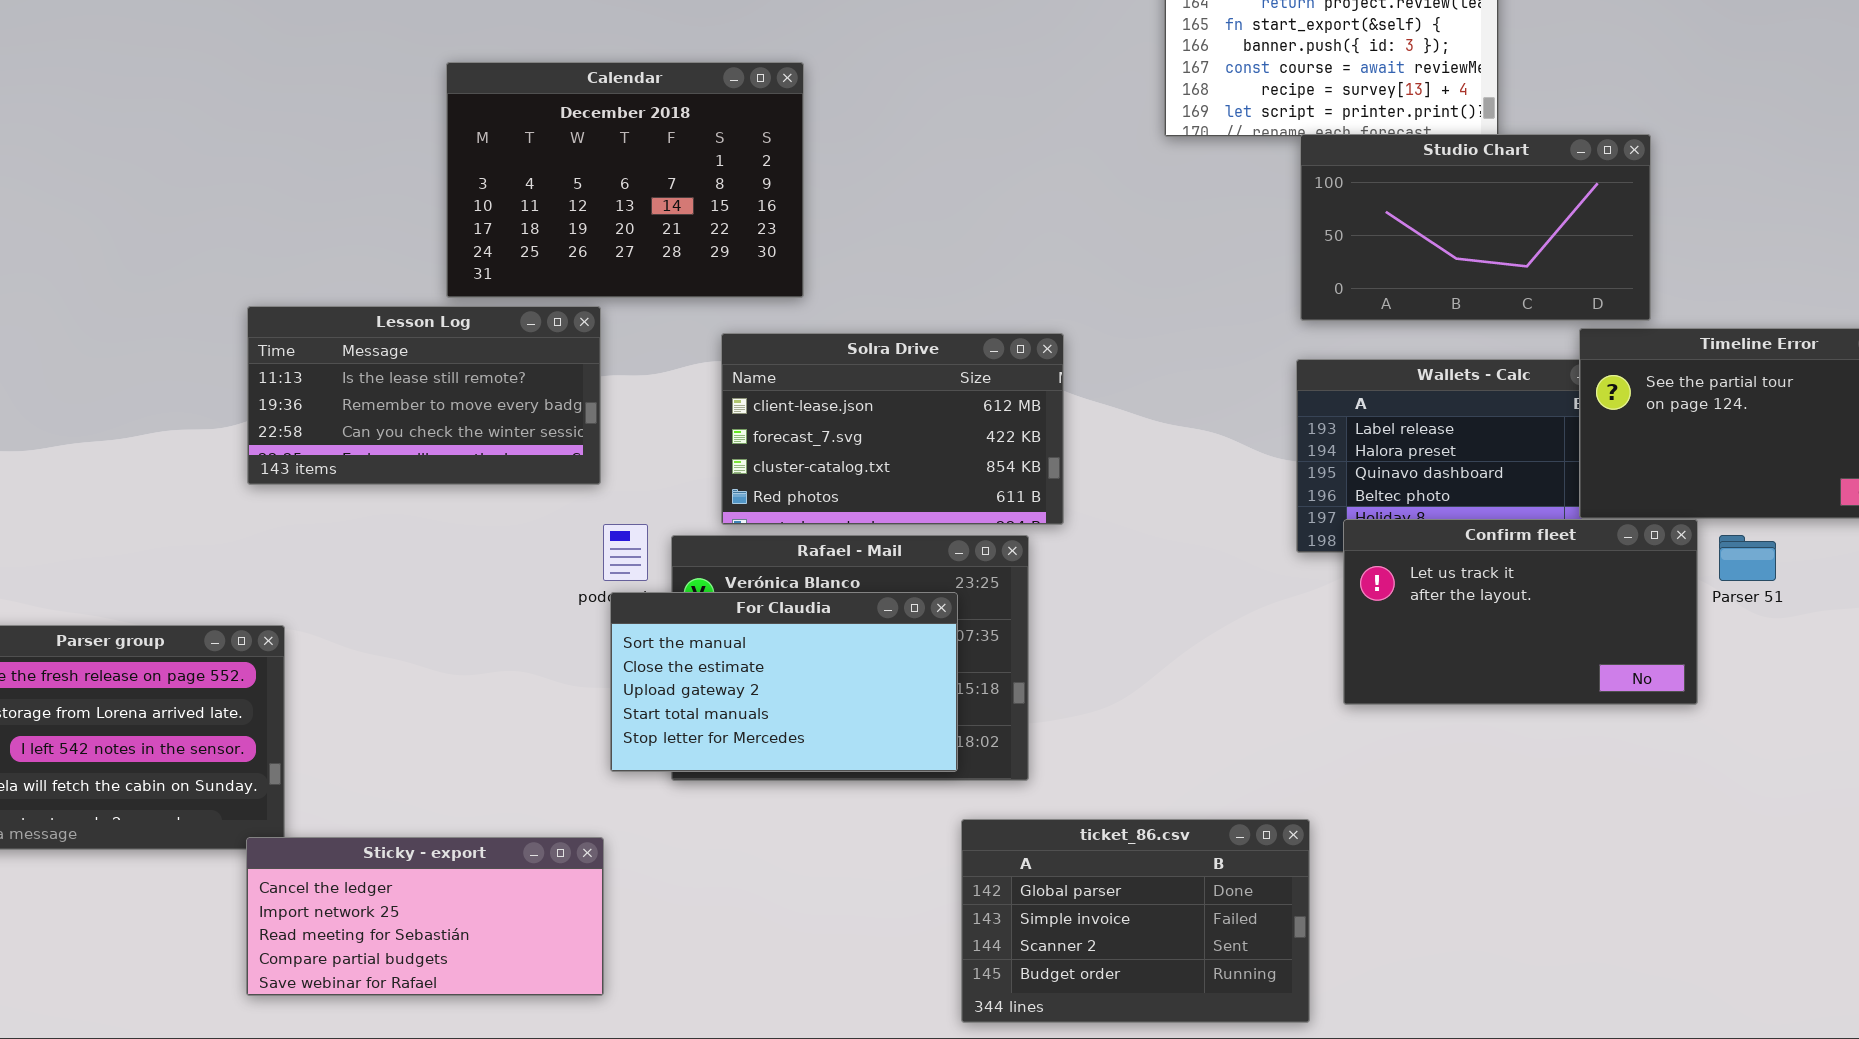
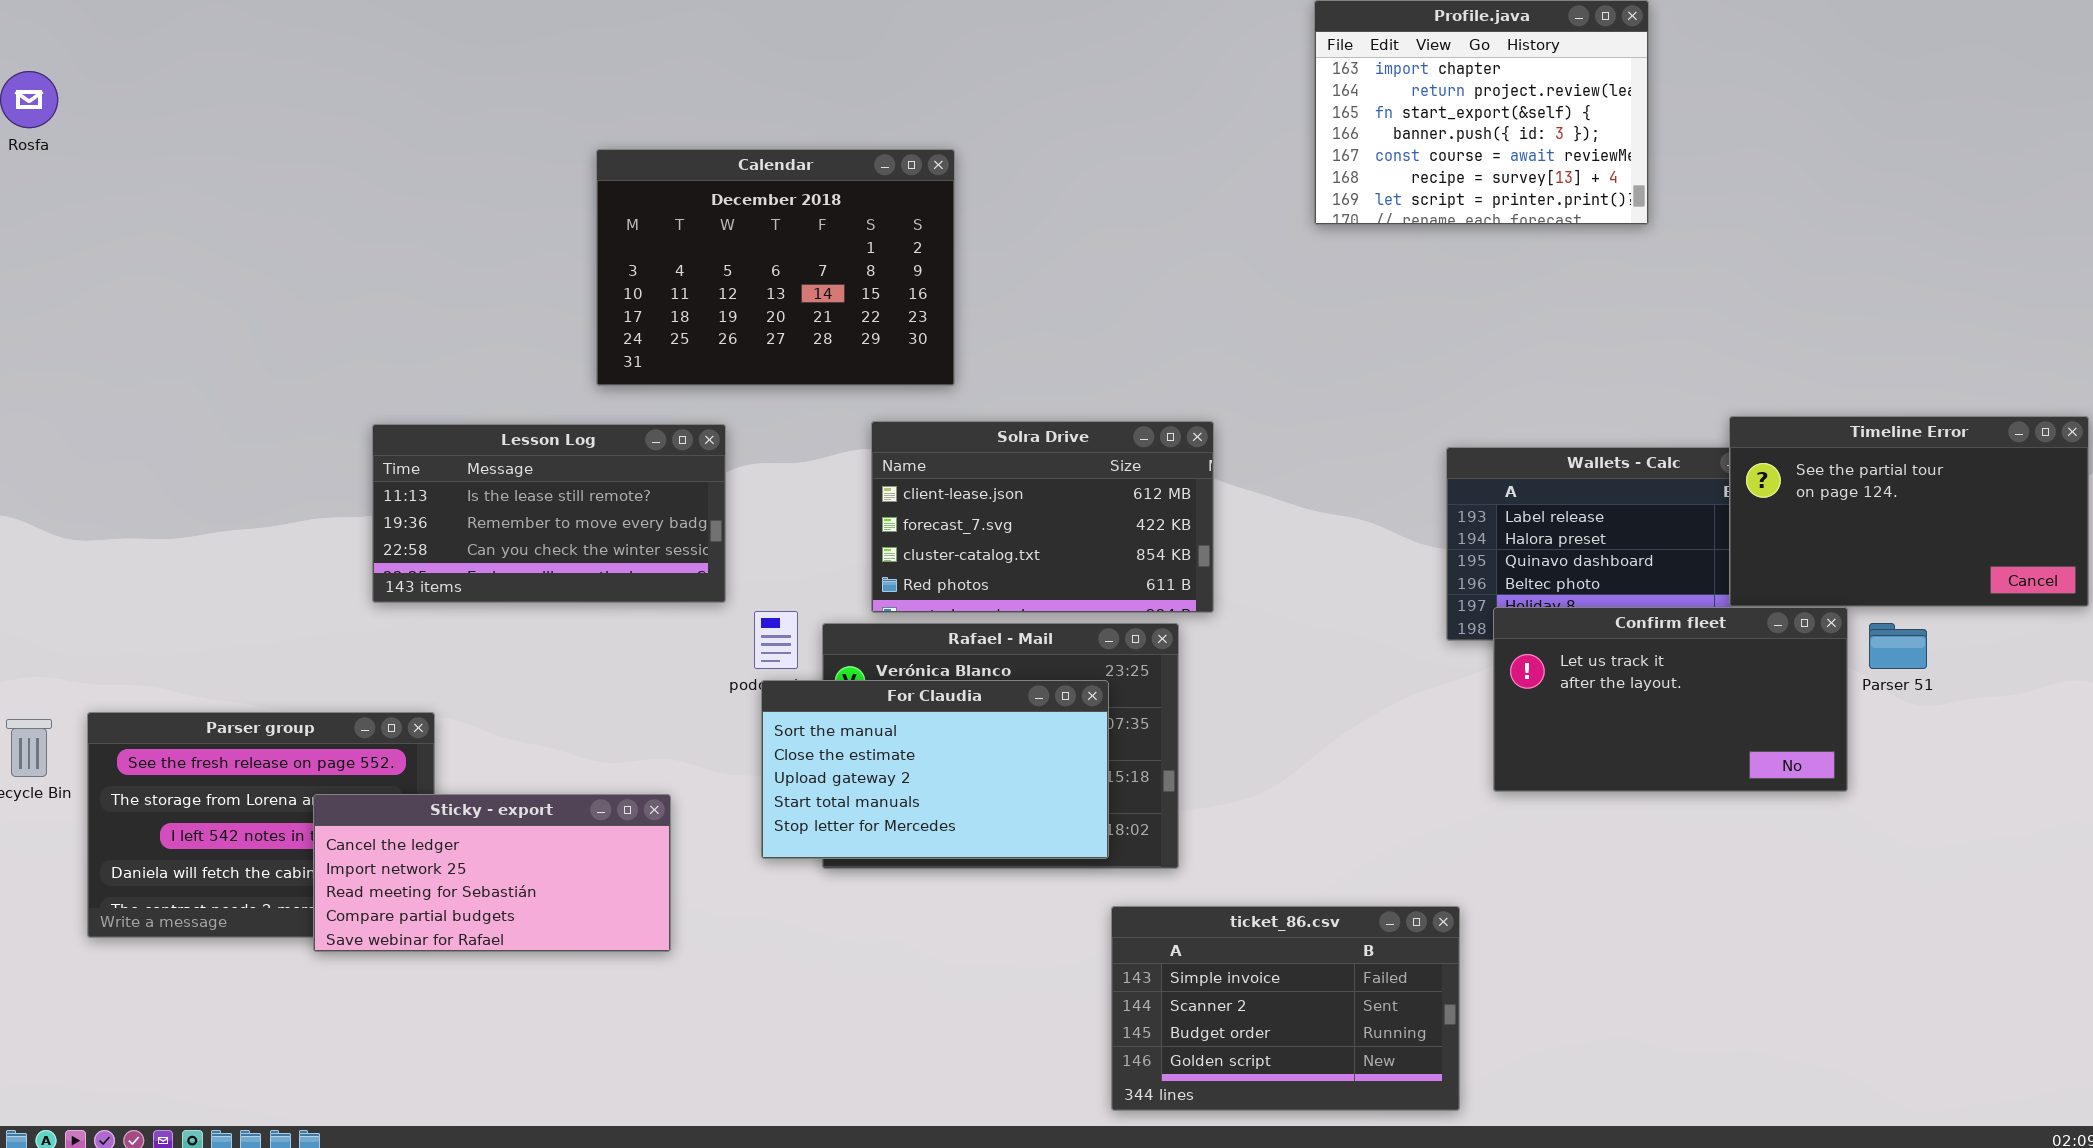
Studio Chart: [1300,134,1651,321] -> none, closed
Lesson Log: [247,306,601,485] -> [372,424,726,603], moved
ticket_86.csv: [961,819,1310,1023] -> [1111,906,1460,1111], scrolled down 1 row
Sticky - export: [246,837,604,996] -> [313,794,671,952], moved

